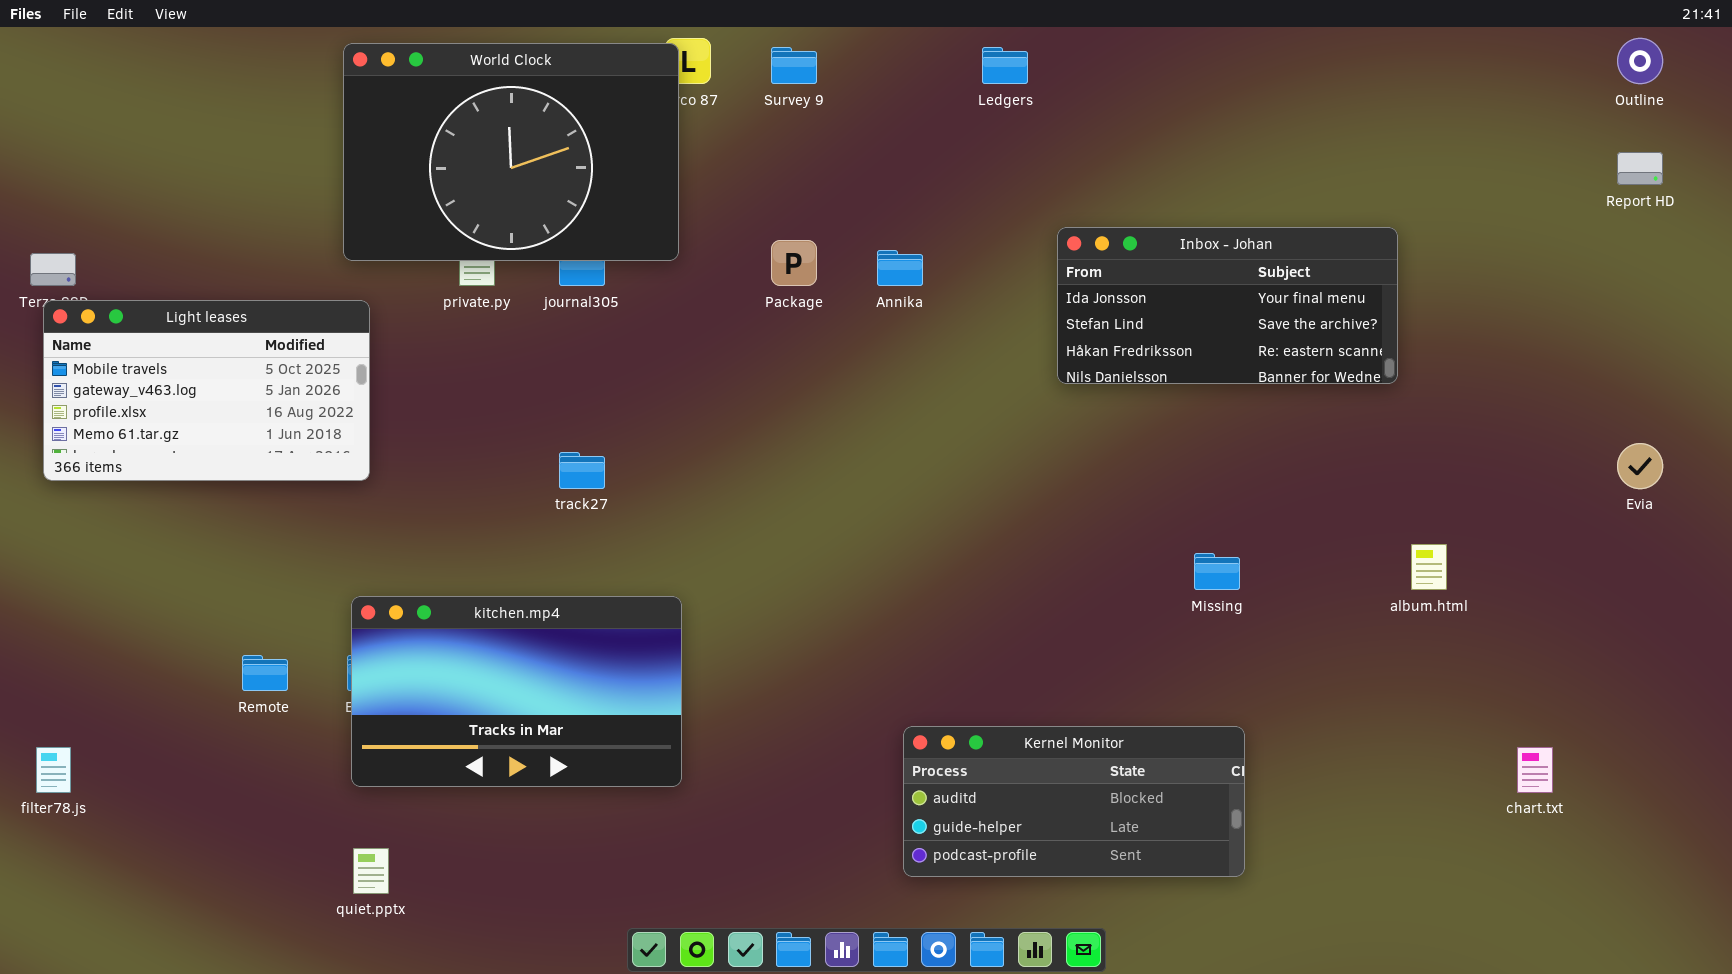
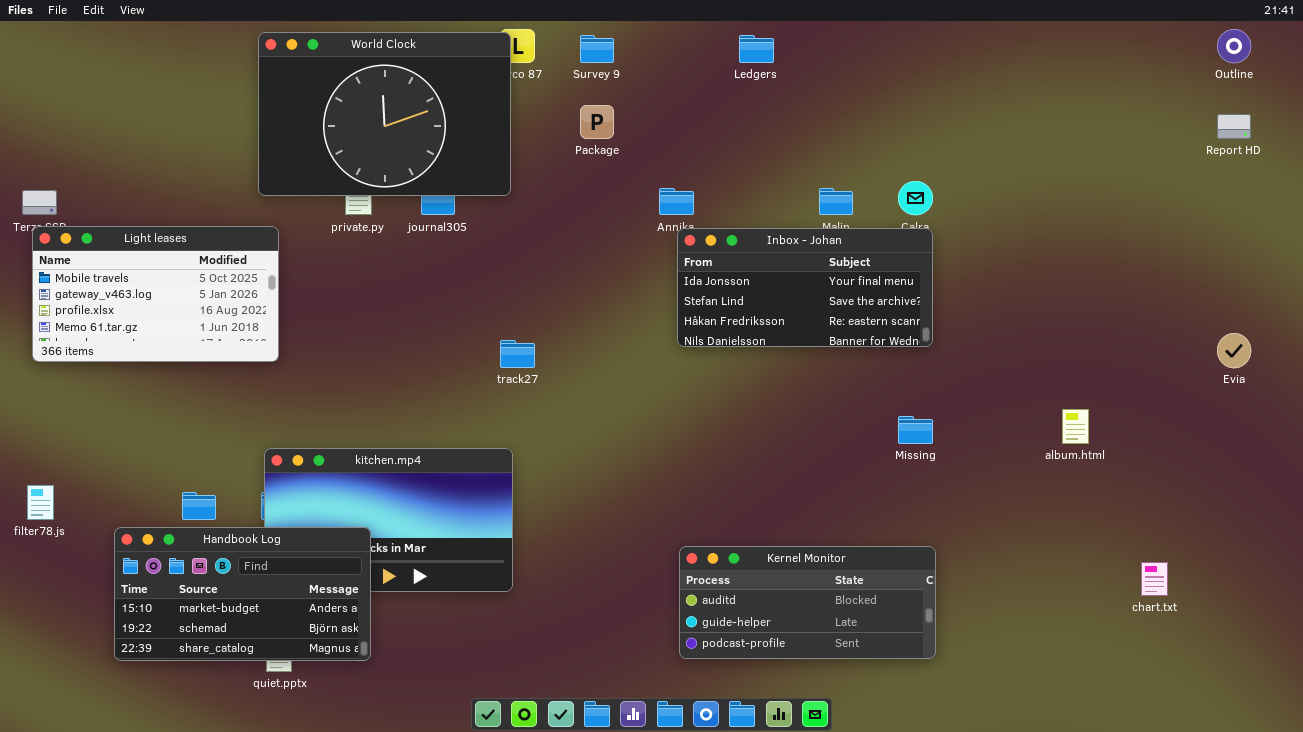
Inbox - Johan: [1057,227,1398,384] -> [677,228,933,347], moved
Package: [771,240,817,286] -> [580,105,614,139], moved
track27: [559,452,605,489] -> [500,340,535,368], moved
Handbook Log: none -> [114,527,371,661], opened
filter78.js: [36,747,71,793] -> [27,485,54,520], moved

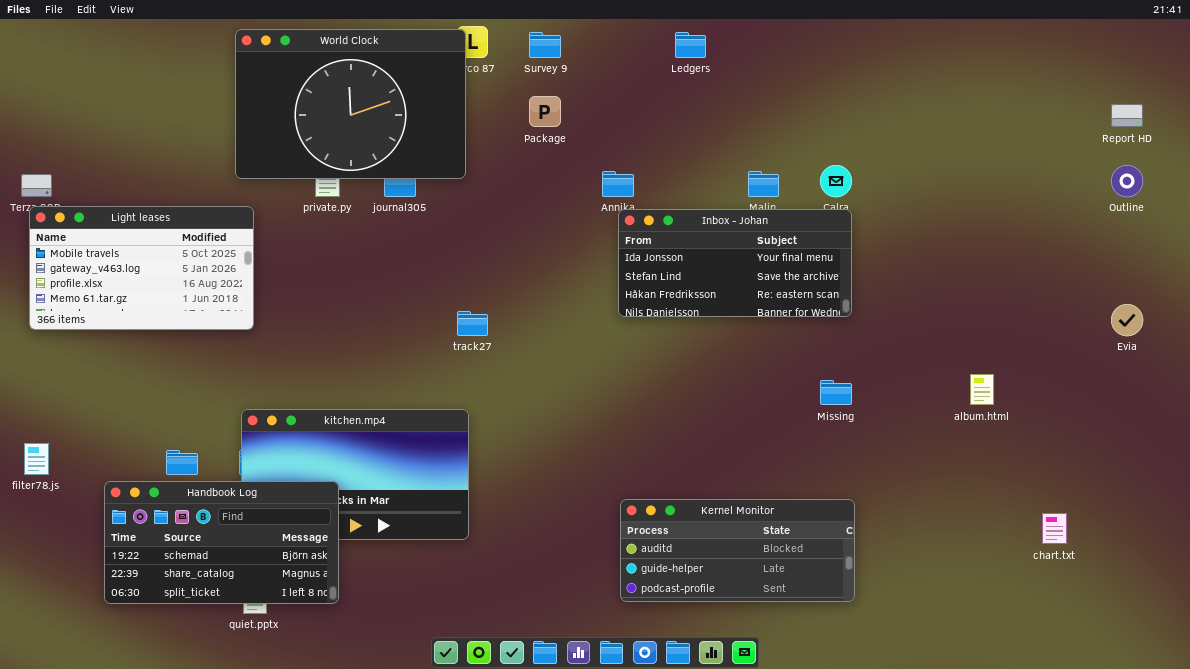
Outline: [1217,29,1251,63] -> [1111,165,1143,197], moved
Handbook Log: [114,527,371,661] -> [104,481,339,604], scrolled down 1 row

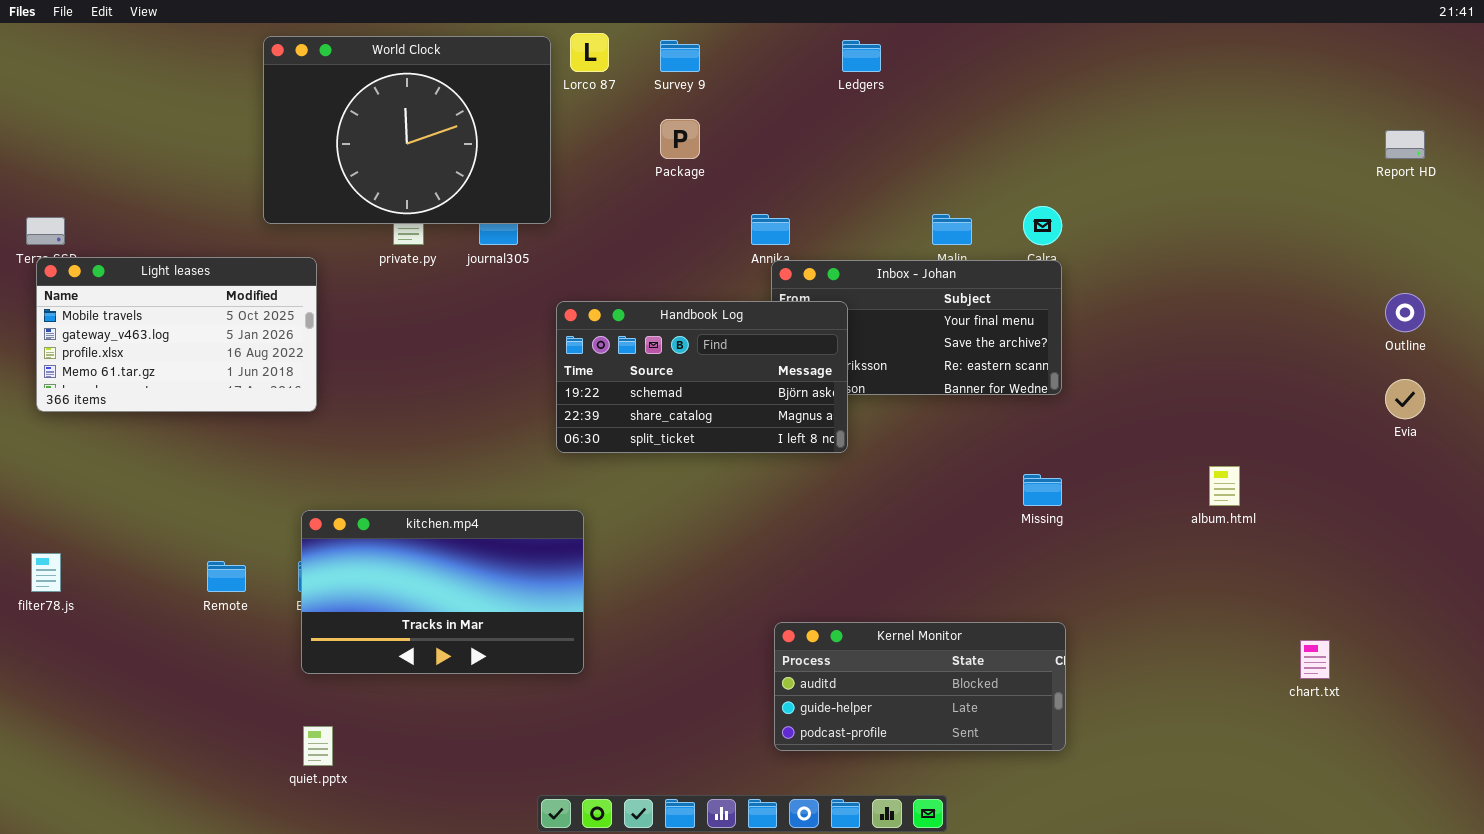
World Clock: [235,29,466,179] -> [263,36,551,224], moved
Outline: [1111,165,1143,197] -> [1385,293,1425,332], moved
Handbook Log: [104,481,339,604] -> [556,301,848,453], moved

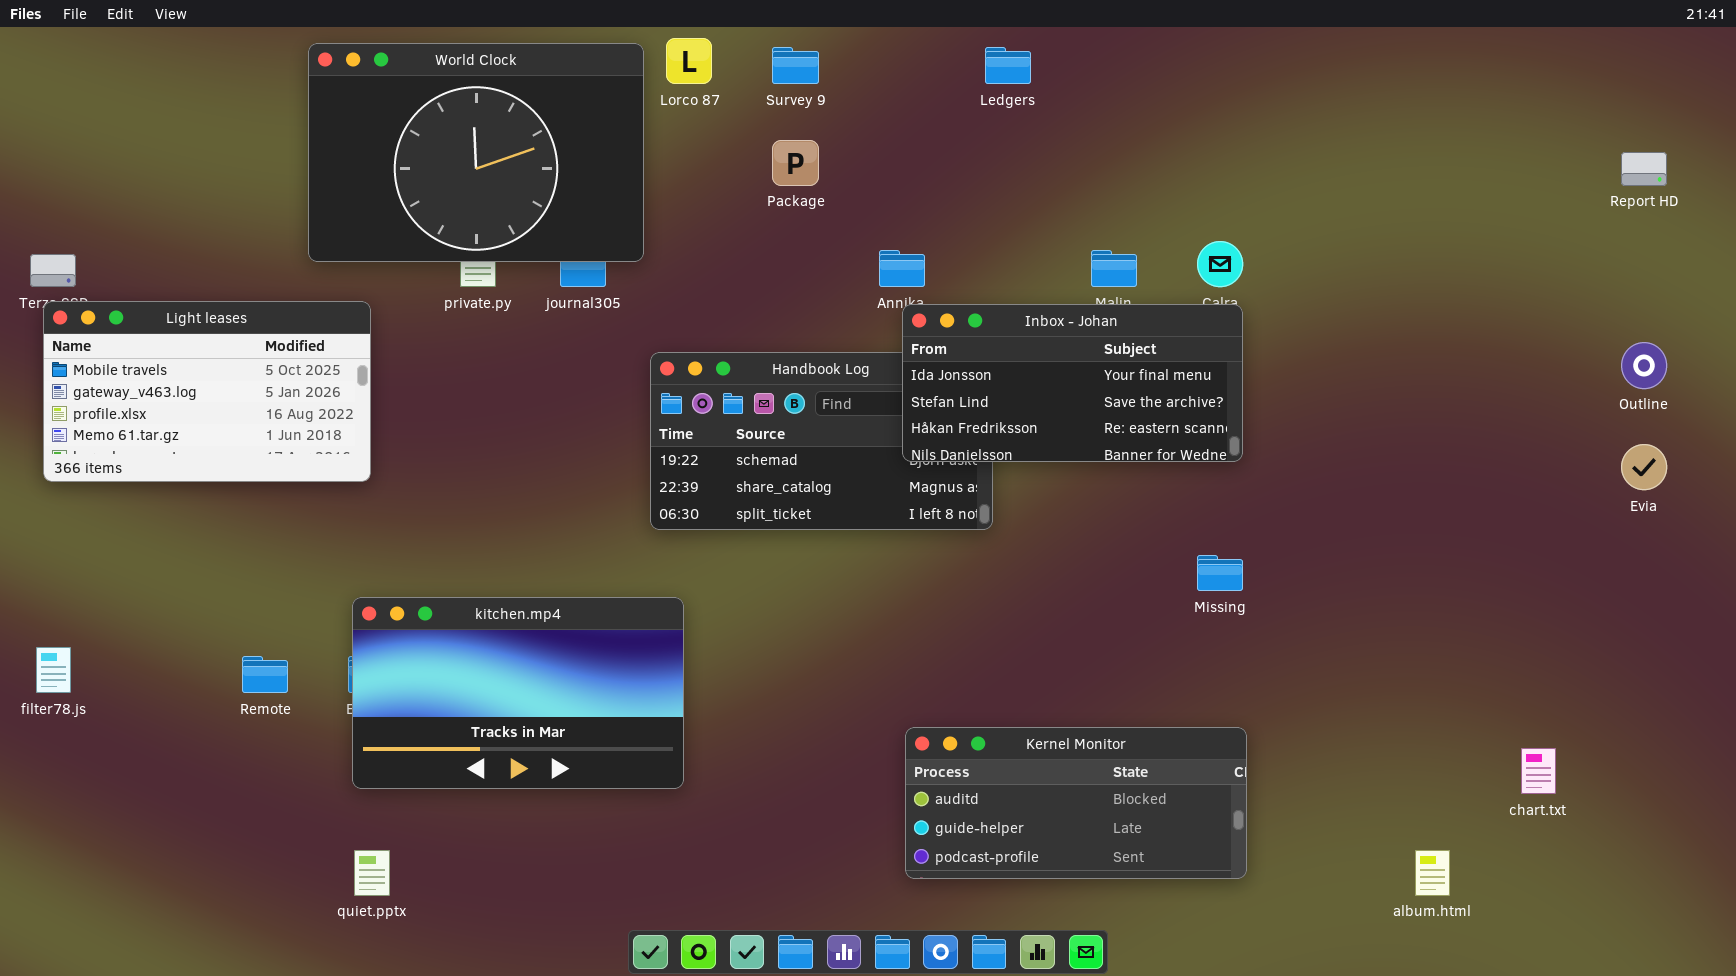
Inbox - Johan: [771,260,1062,395] -> [902,304,1243,462], raised
album.html: [1209,466,1240,506] -> [1415,850,1450,896], moved

